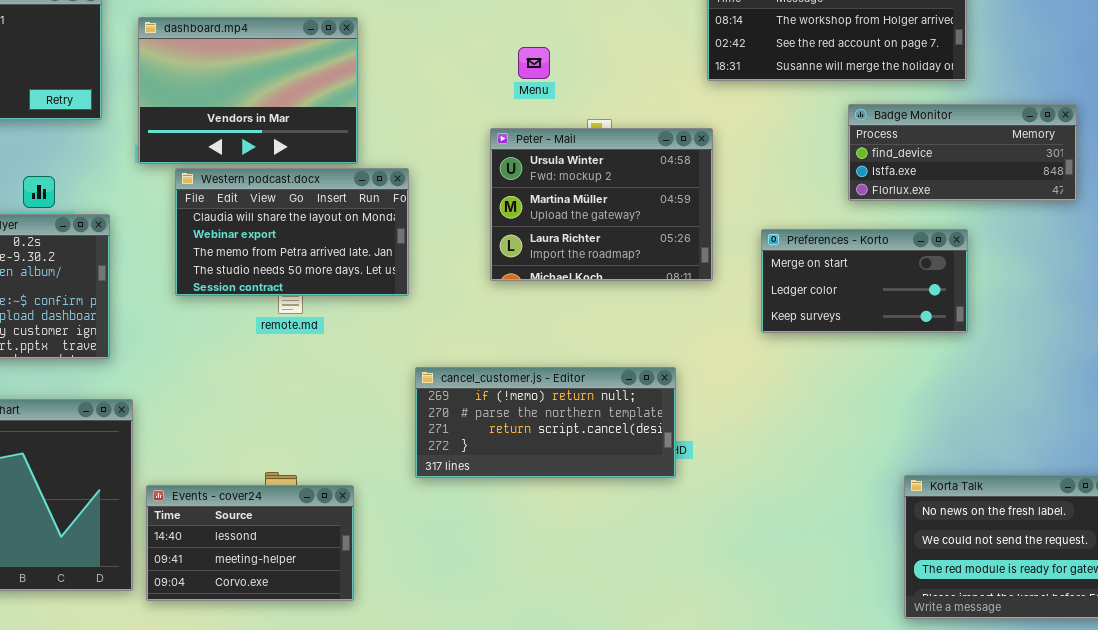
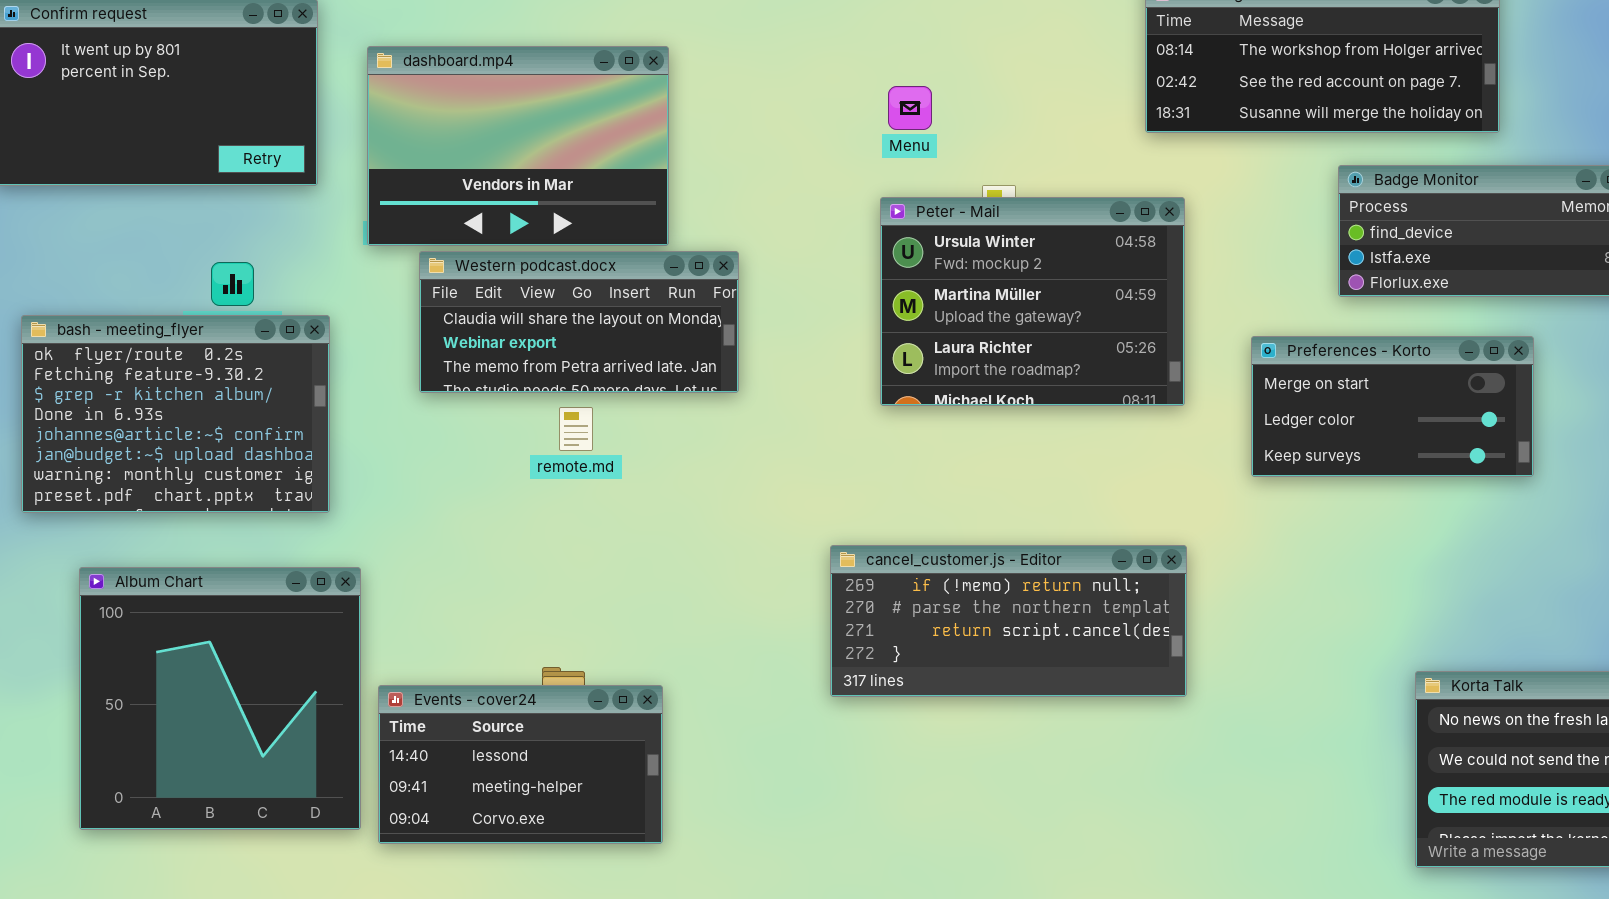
Peter - Mail: [490,128,713,281] -> [880,197,1185,406], moved
Western podcast.docx: [175,168,409,296] -> [419,251,739,393], resized
Preferences - Korto: [761,229,968,333] -> [1251,336,1534,477], moved
cancel_customer.js - Editor: [415,367,676,478] -> [830,545,1187,697], moved

